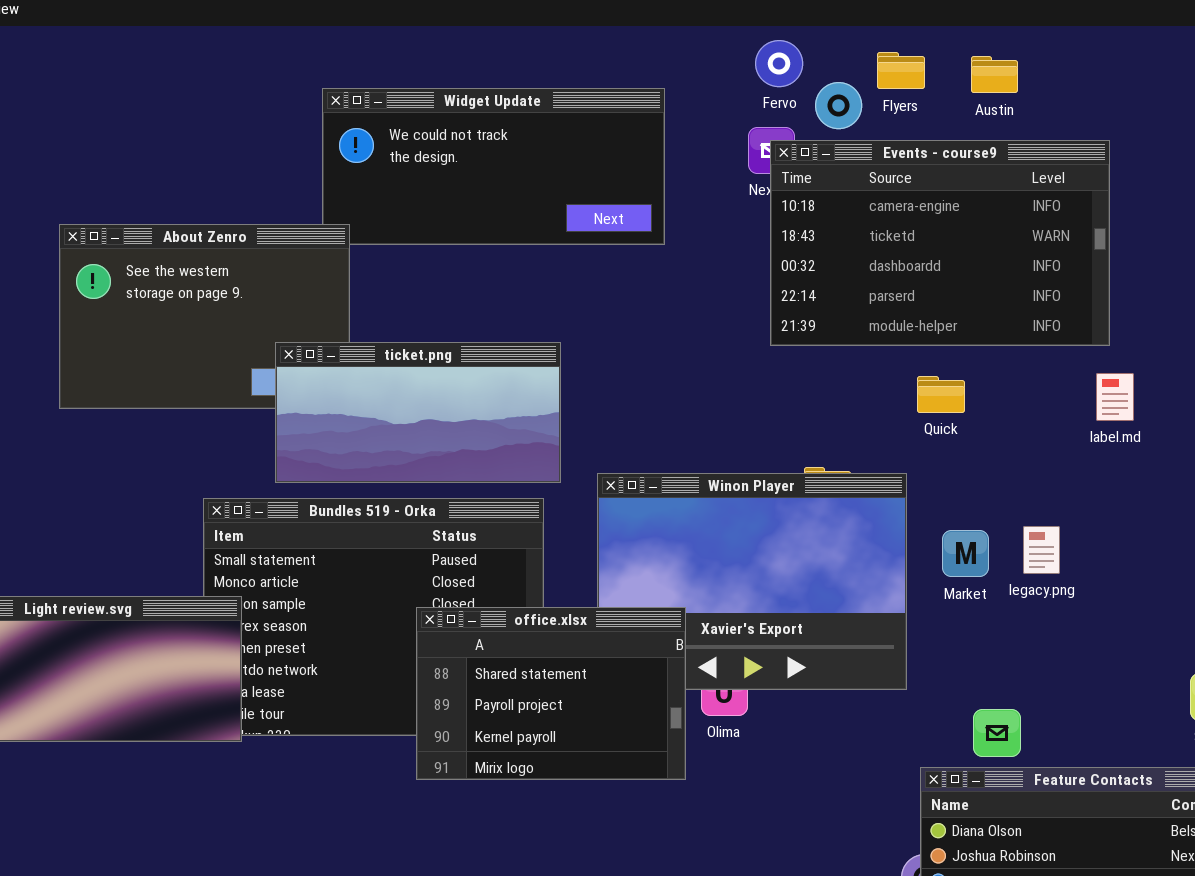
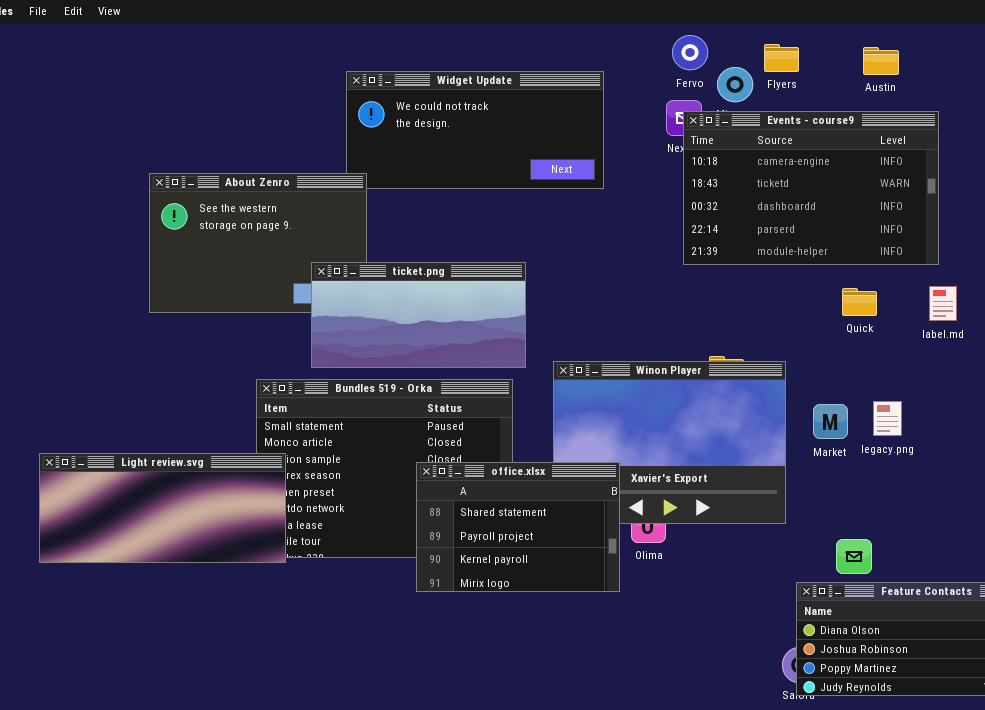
Austin: [971,56,1018,93] -> [863,47,899,75], moved
Quick: [917,376,965,413] -> [842,288,877,316], moved

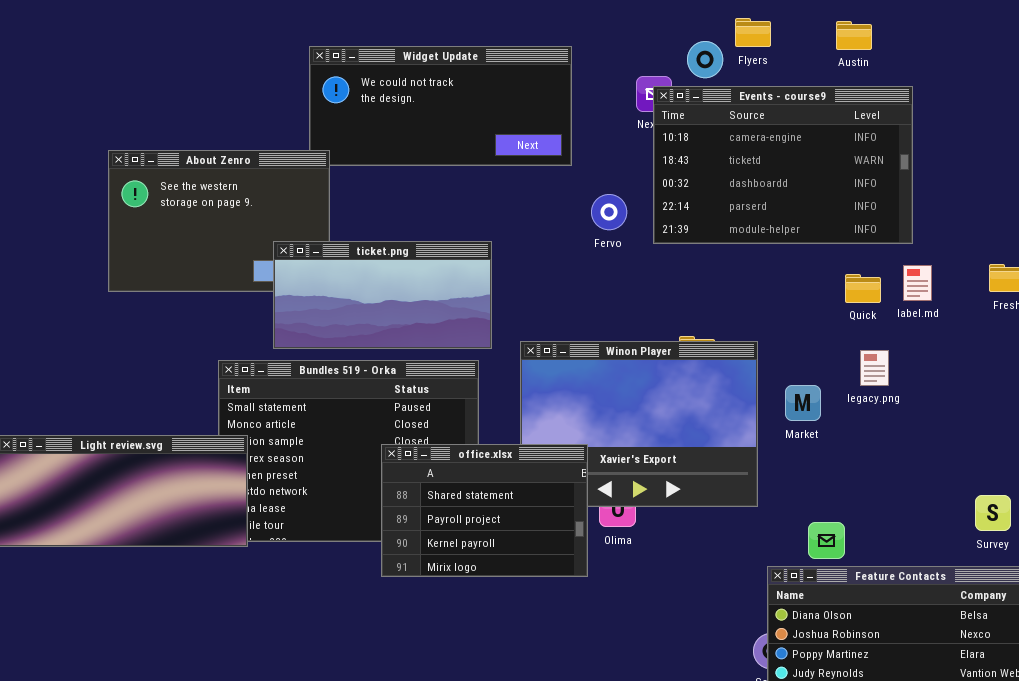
Fervo: [672,35,708,70] -> [591,194,627,230], moved
Quick: [842,288,877,316] -> [845,274,881,303], moved
legacy.png: [873,401,902,436] -> [860,350,889,386], moved

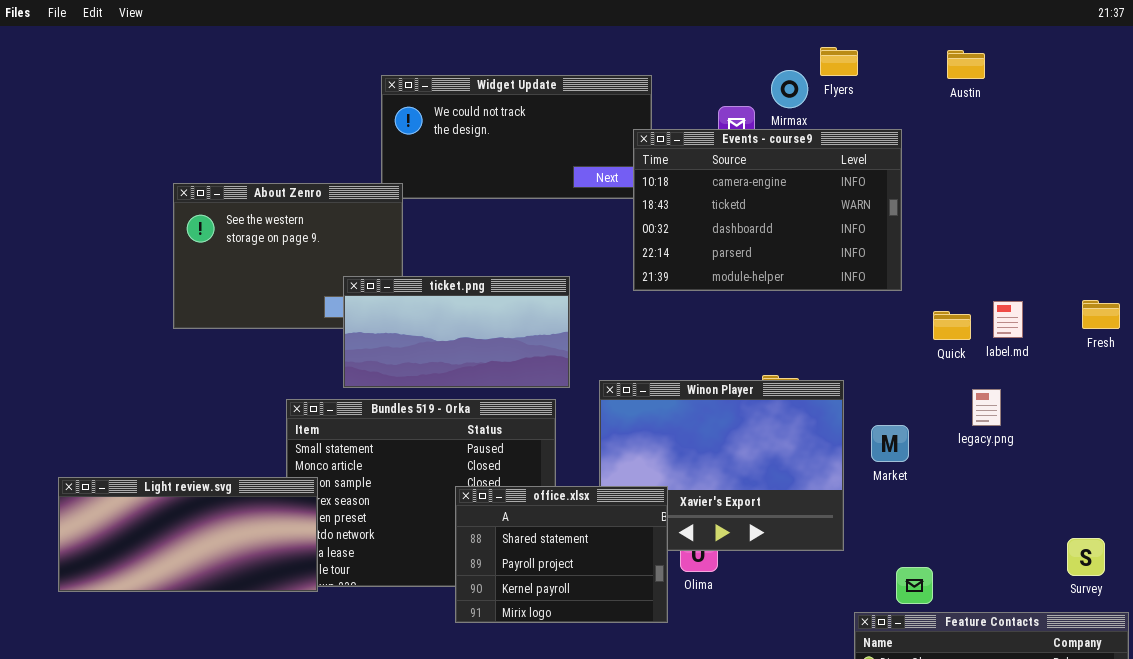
Austin: [836,21,872,50] -> [947,50,985,79], moved
Events - course9: [653,86,913,244] -> [633,129,902,291], moved
legacy.png: [860,350,889,386] -> [972,389,1001,426], moved

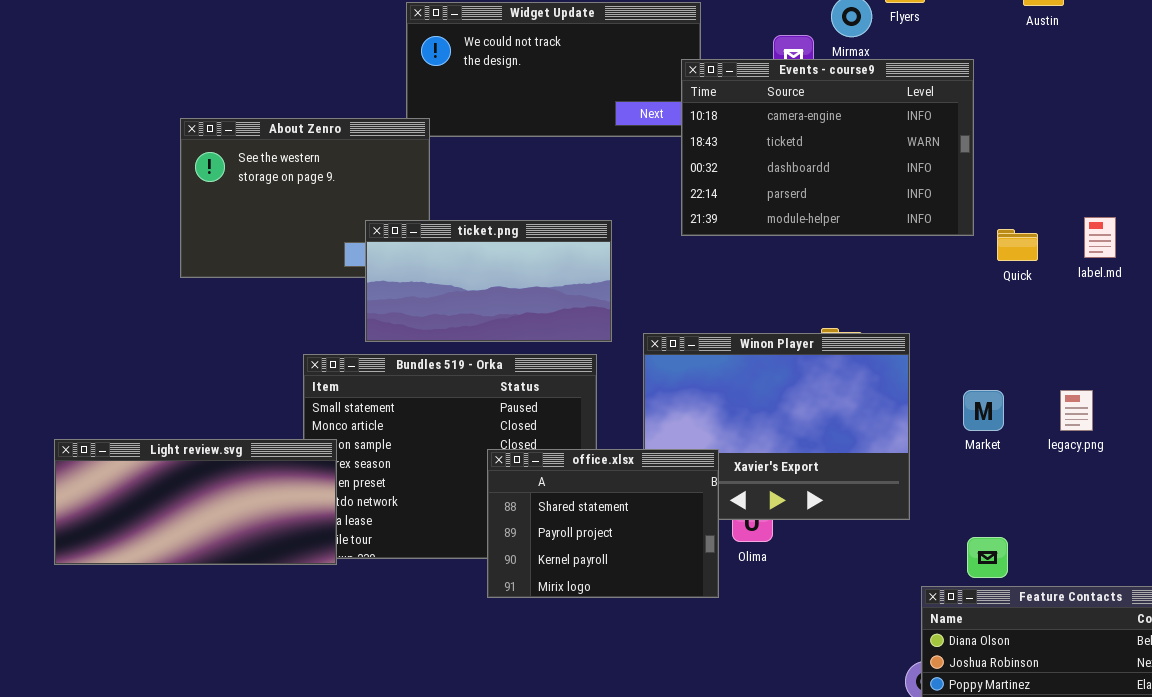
label.md: [993,301,1023,338] -> [1084,217,1116,258], moved
Quick: [933,311,971,340] -> [997,229,1038,261], moved
legacy.png: [972,389,1001,426] -> [1060,390,1093,431], moved
Market: [871,425,909,462] -> [963,390,1004,431], moved

